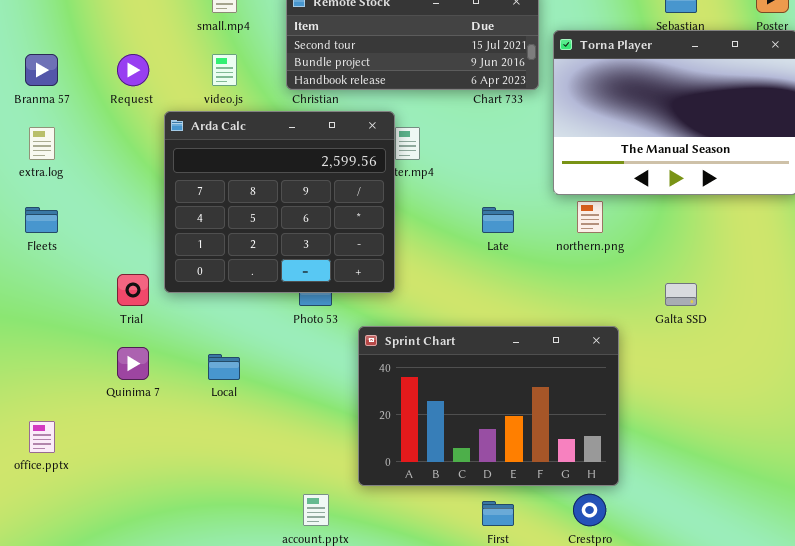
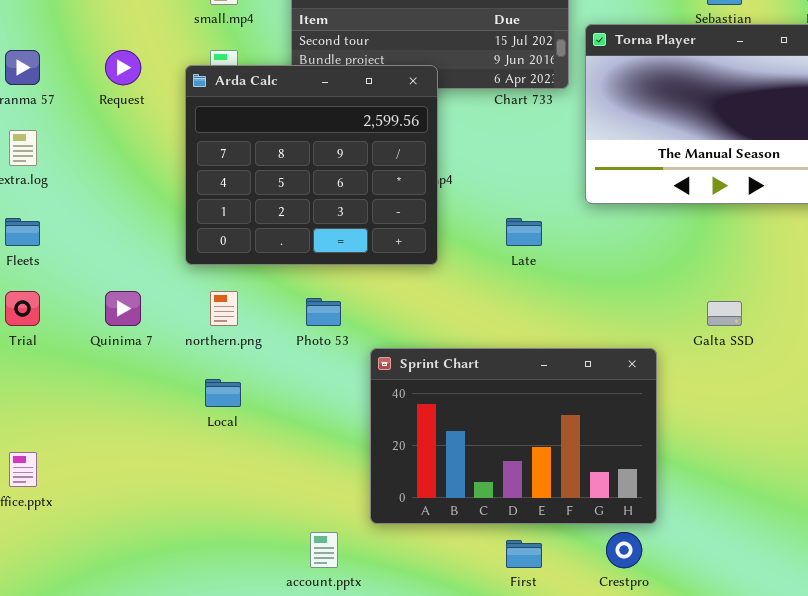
Arda Calc: [164,111,395,293] -> [185,65,438,265], moved
northern.png: [577,201,603,233] -> [210,291,238,326], moved
Trial: [117,274,149,306] -> [5,291,40,326], moved
Quinima 7: [117,347,149,380] -> [105,291,141,326], moved

